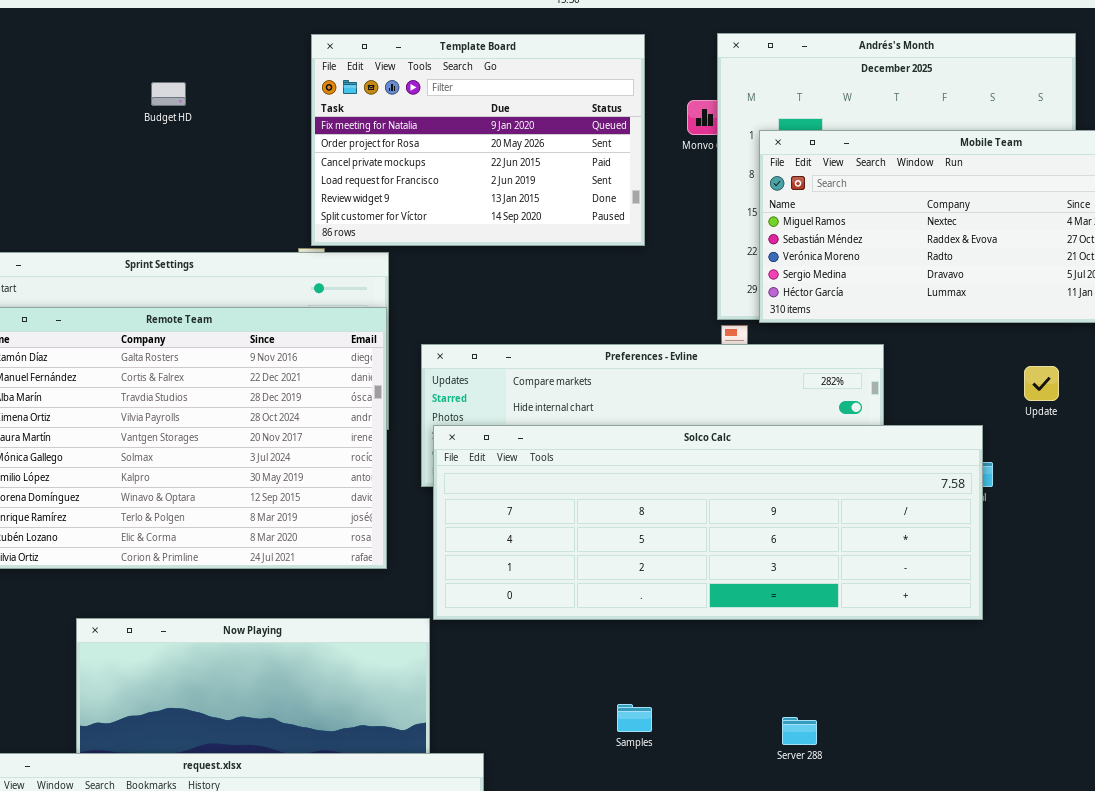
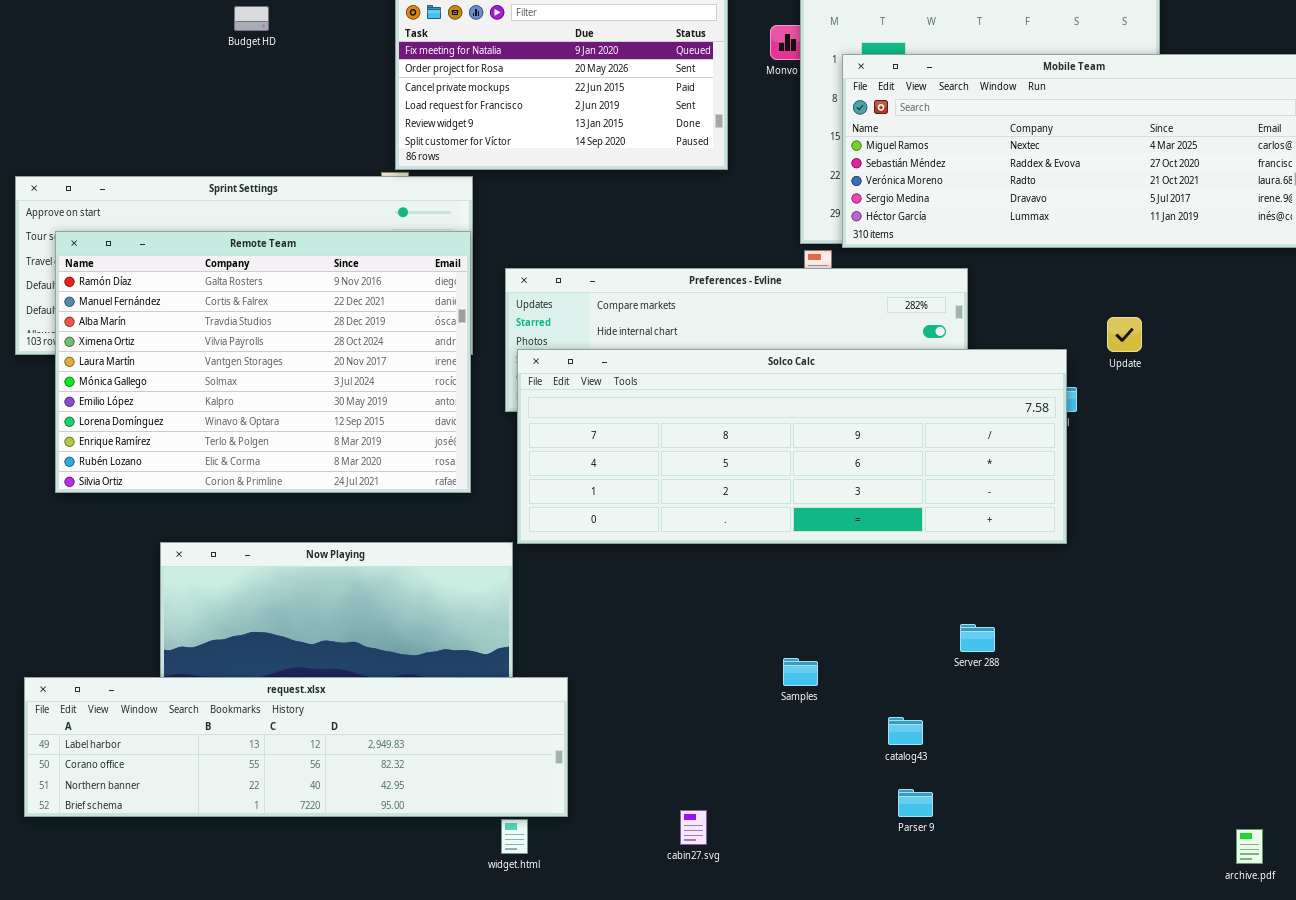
Update: [1024,366,1059,401] -> [1107,317,1142,352], moved
Samples: [617,704,652,732] -> [783,658,818,686], moved
Server 288: [782,717,817,745] -> [960,624,995,652], moved

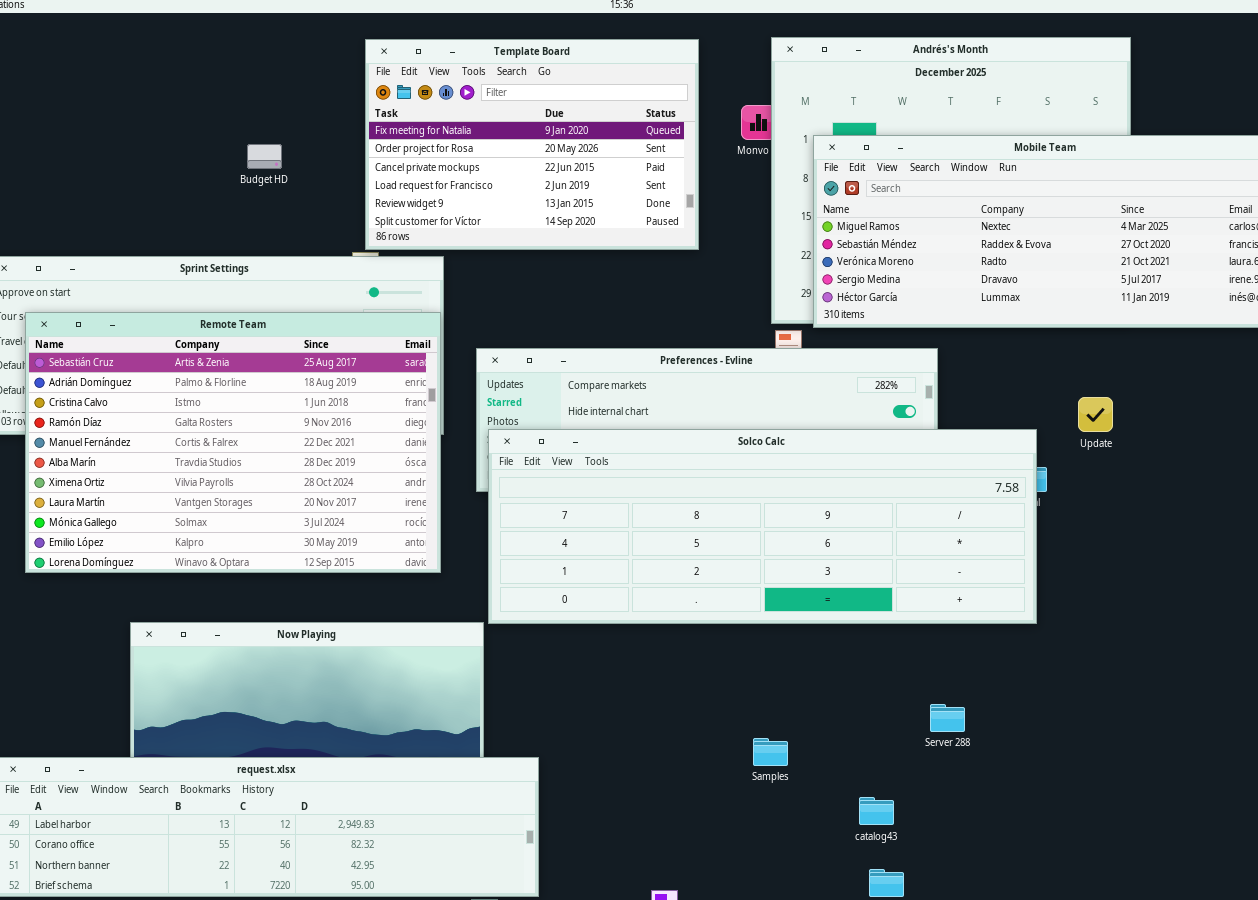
Budget HD: [234,6,269,31] -> [247,144,282,169], moved
Remote Team: [55,231,471,493] -> [25,312,441,573], scrolled up 3 rows

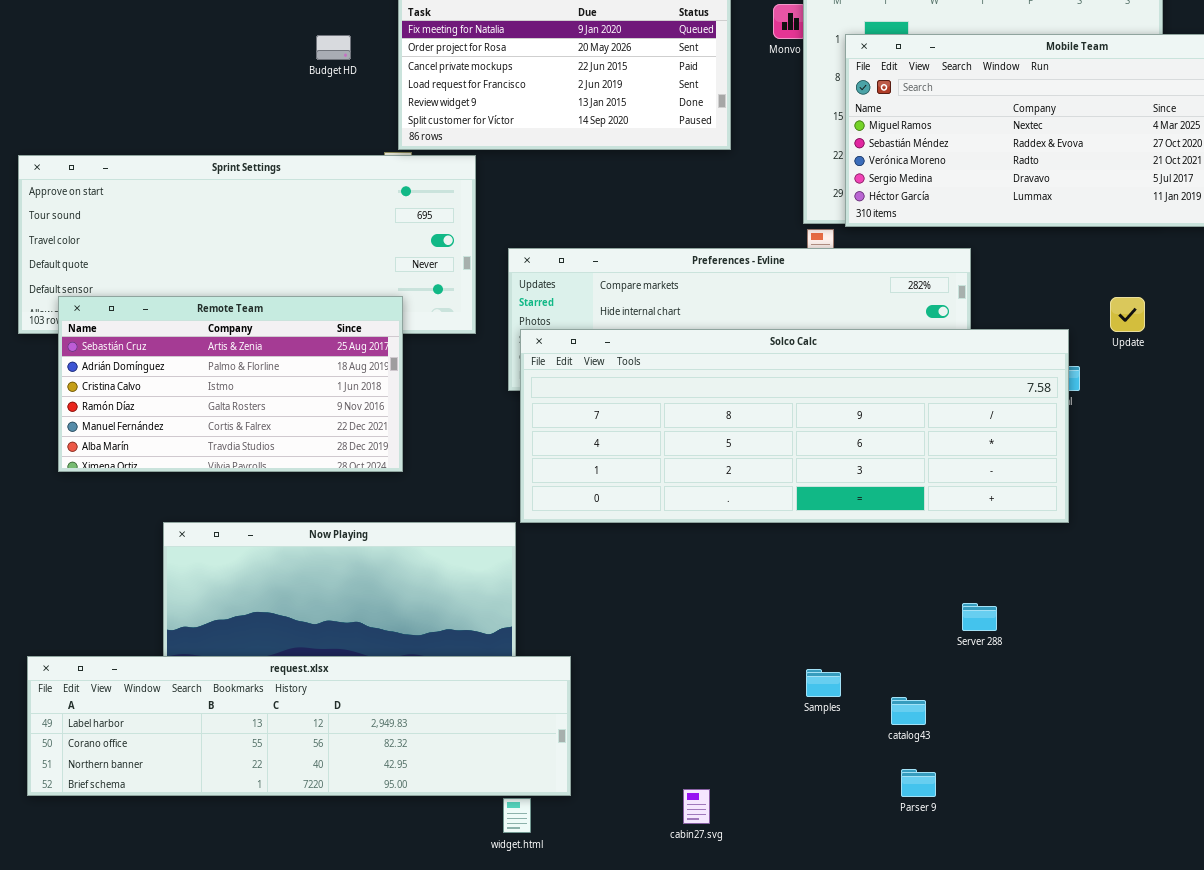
Budget HD: [247,144,282,169] -> [316,35,351,60], moved
Remote Team: [25,312,441,573] -> [58,296,403,472], resized
Samples: [753,738,788,766] -> [806,669,841,697], moved

